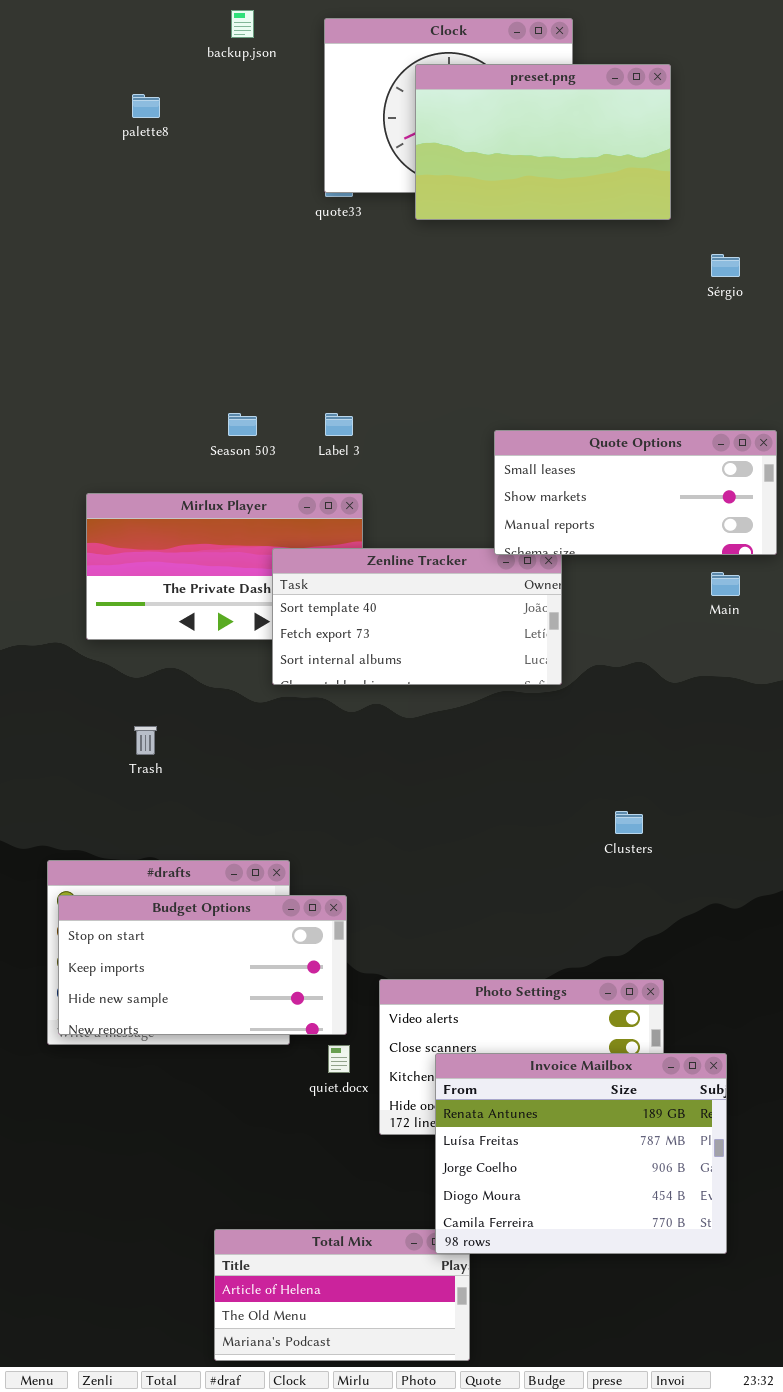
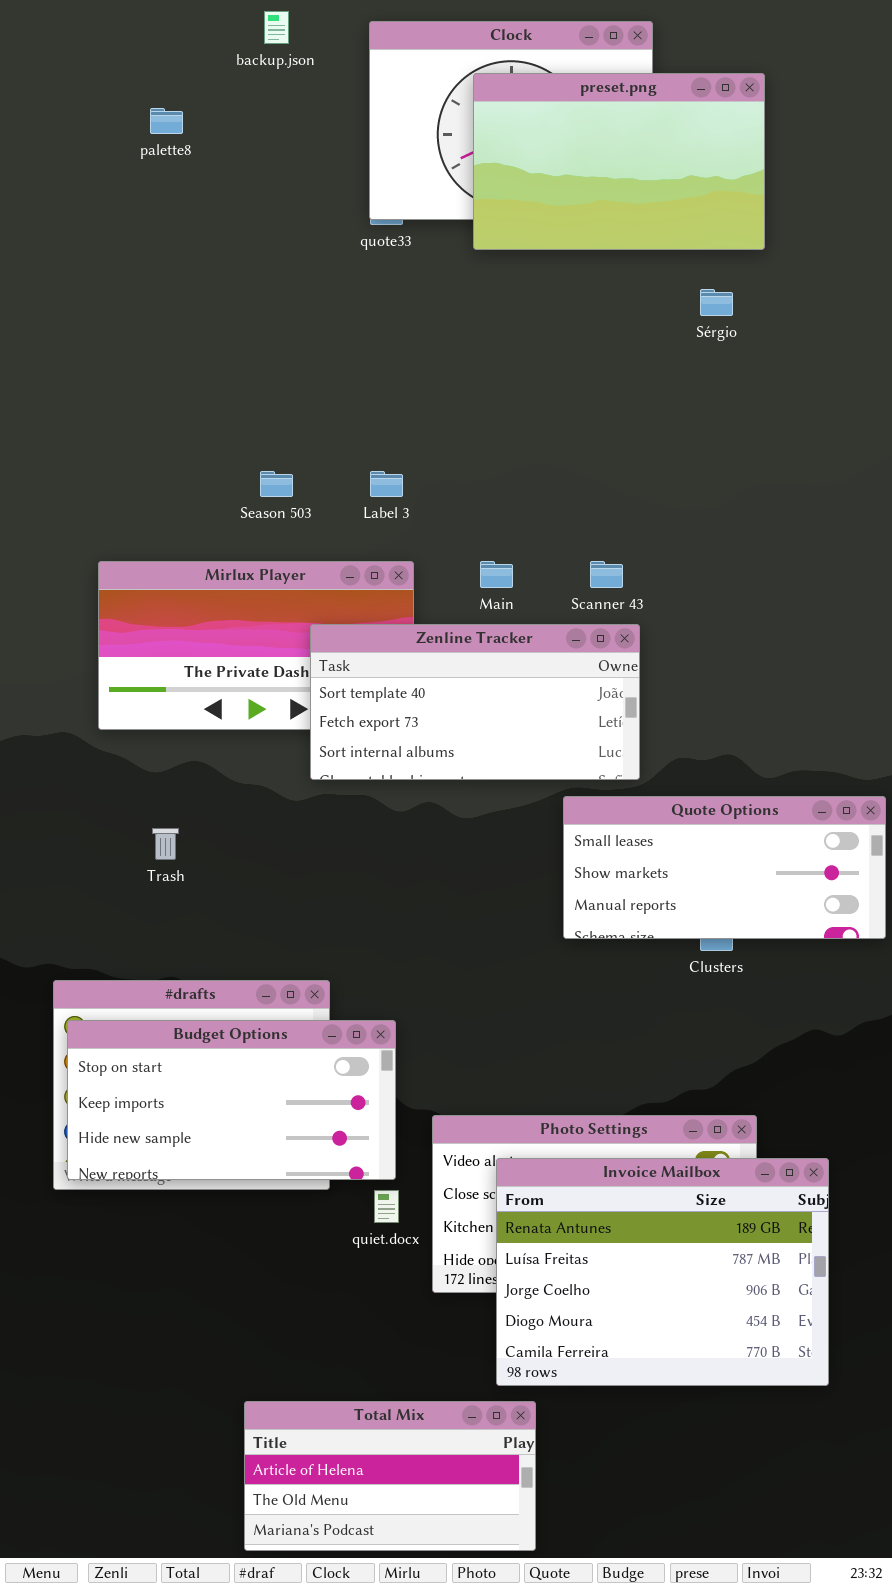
Sérgio: [711,254,740,277] -> [700,289,733,316], moved
Quote Options: [494,430,777,555] -> [563,796,886,939], moved
Main: [711,572,740,596] -> [480,561,513,588], moved
Invoice Mailbox: [435,1053,727,1254] -> [496,1158,829,1386], moved

